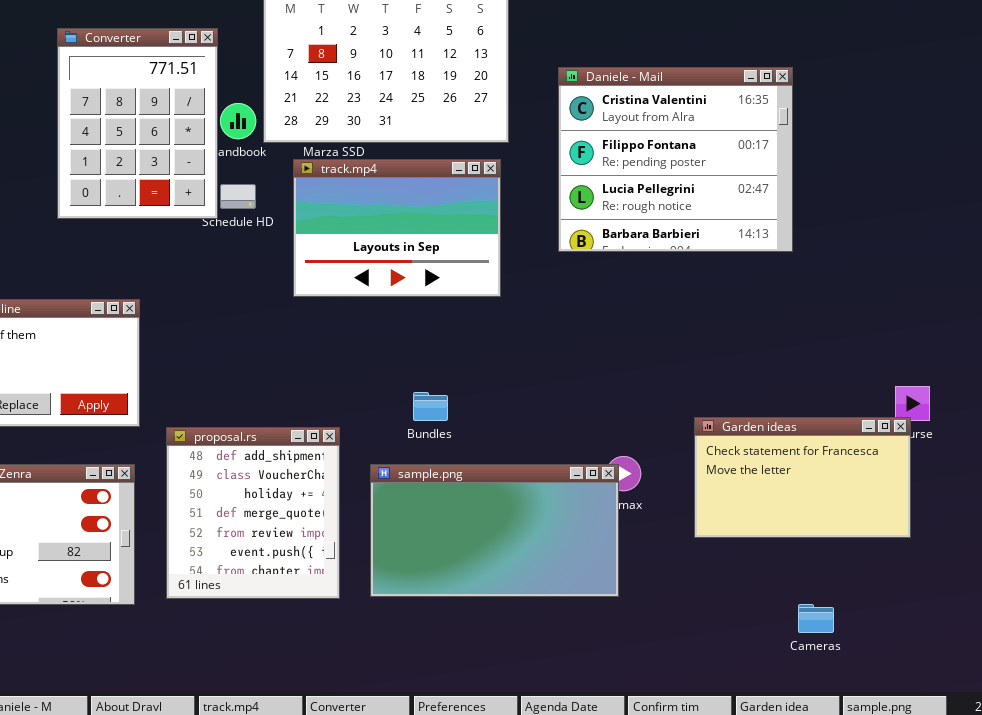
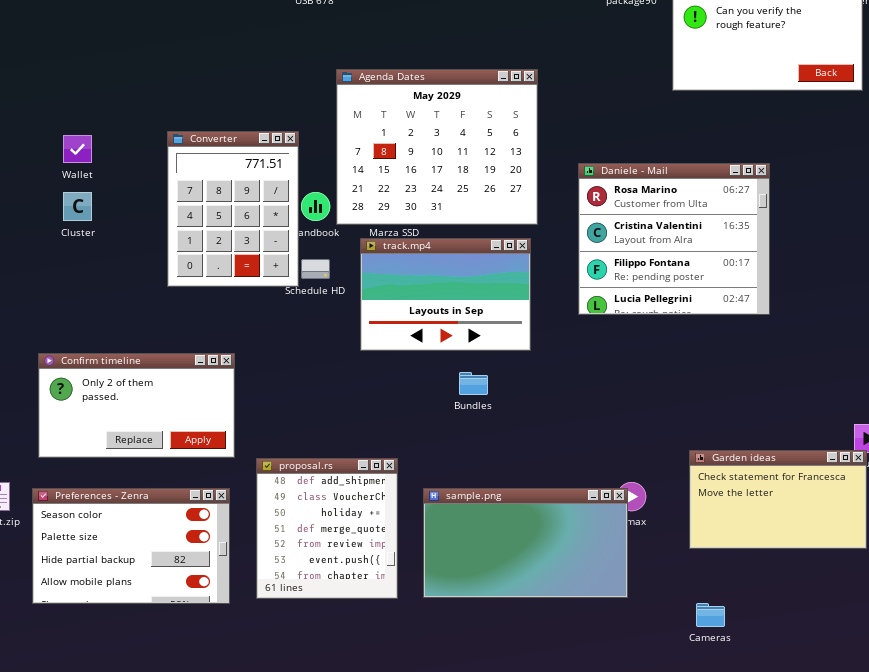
Daniele - Mail: [558,67,793,252] -> [578,163,770,315], scrolled up 1 row
Bundles: [413,392,448,421] -> [459,372,488,395], moved
Cameras: [798,604,834,633] -> [696,603,725,627], moved

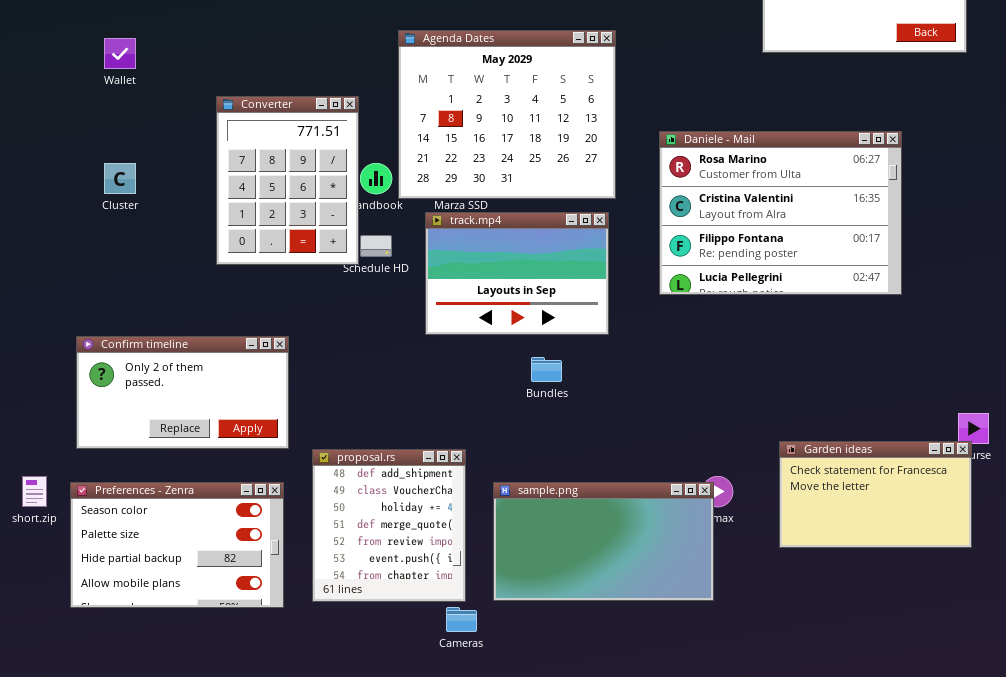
Wallet: [63,135,92,163] -> [104,38,136,69], moved
Daniele - Mail: [578,163,770,315] -> [659,131,902,295], resized
Cameras: [696,603,725,627] -> [446,607,477,632], moved

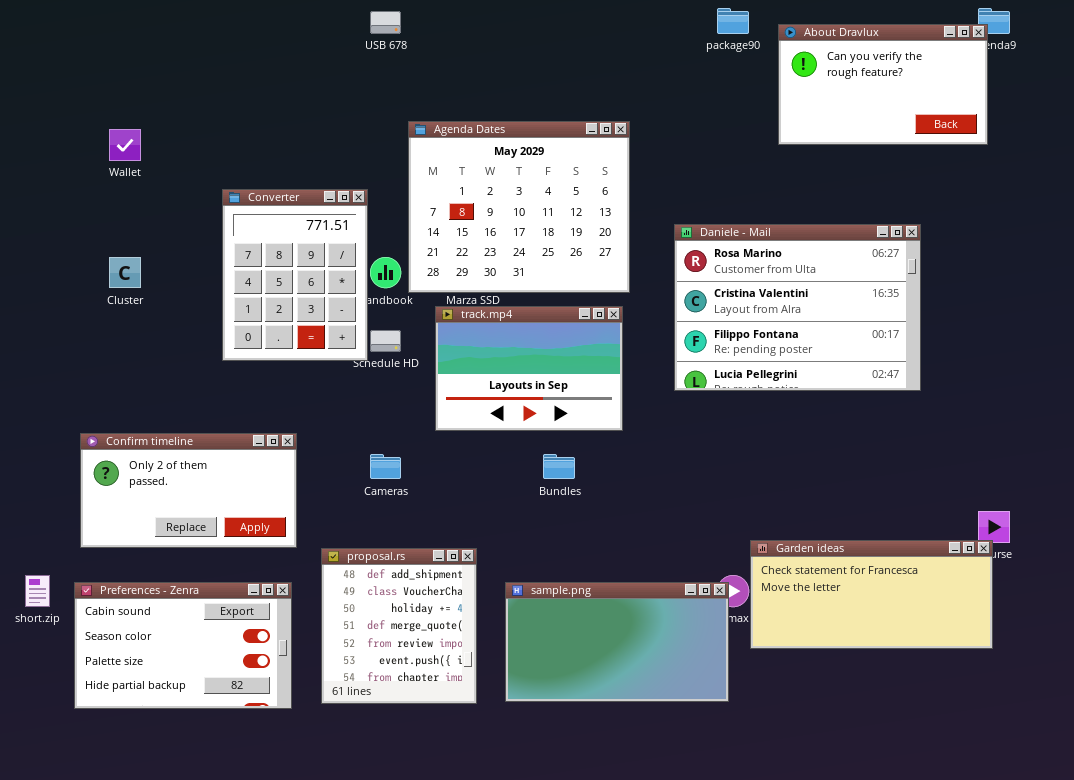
Garden ideas: [779,441,972,548] -> [750,540,993,649], resized
Preferences - Zenra: [70,482,284,608] -> [74,582,292,709], scrolled up 1 row
Cameras: [446,607,477,632] -> [370,454,401,479], moved

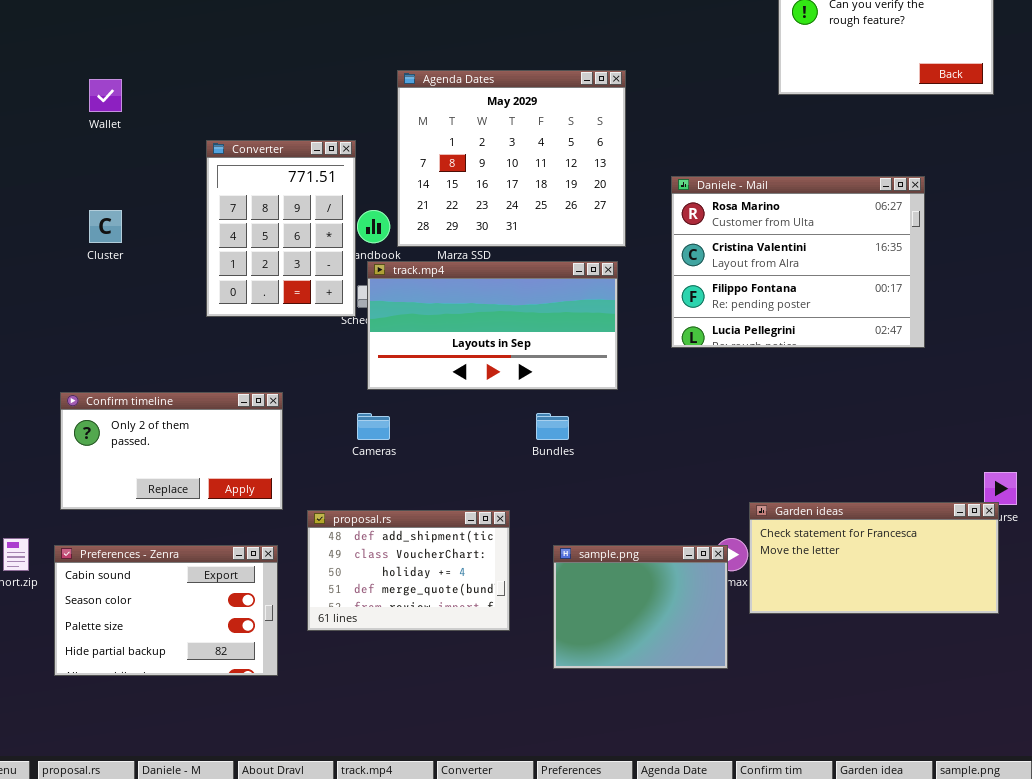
track.mp4: [435,306,623,431] -> [367,261,618,390], resized
proposal.rs: [321,548,477,704] -> [307,510,510,631], resized
sample.png: [505,582,729,702] -> [553,545,728,669], resized

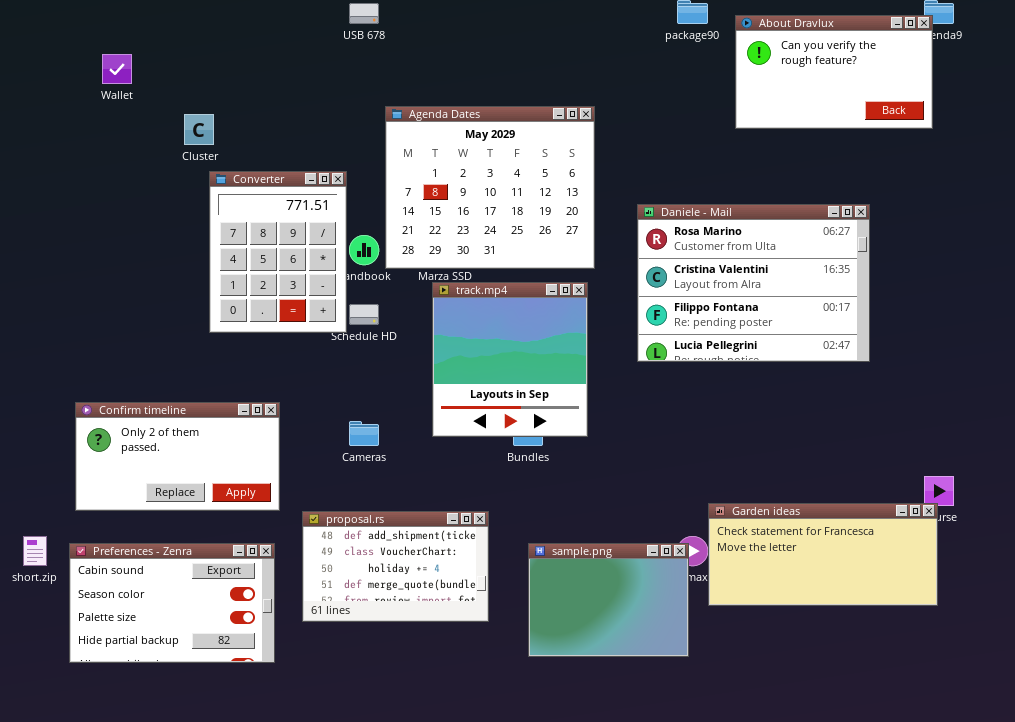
Wallet: [89,79,122,112] -> [102,54,132,84], moved
Cluster: [89,210,122,243] -> [184,114,214,145], moved
track.mp4: [367,261,618,390] -> [432,282,588,437], resized

